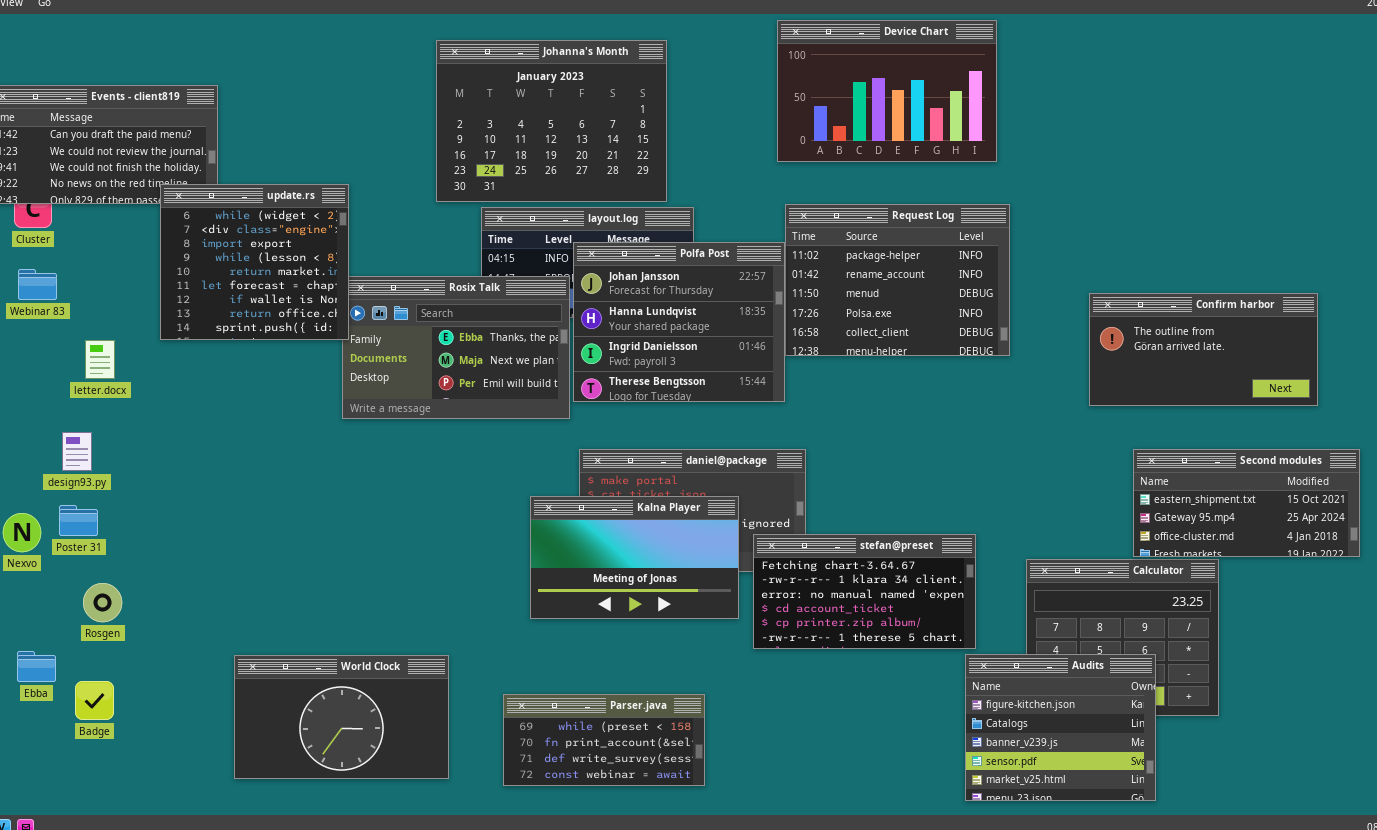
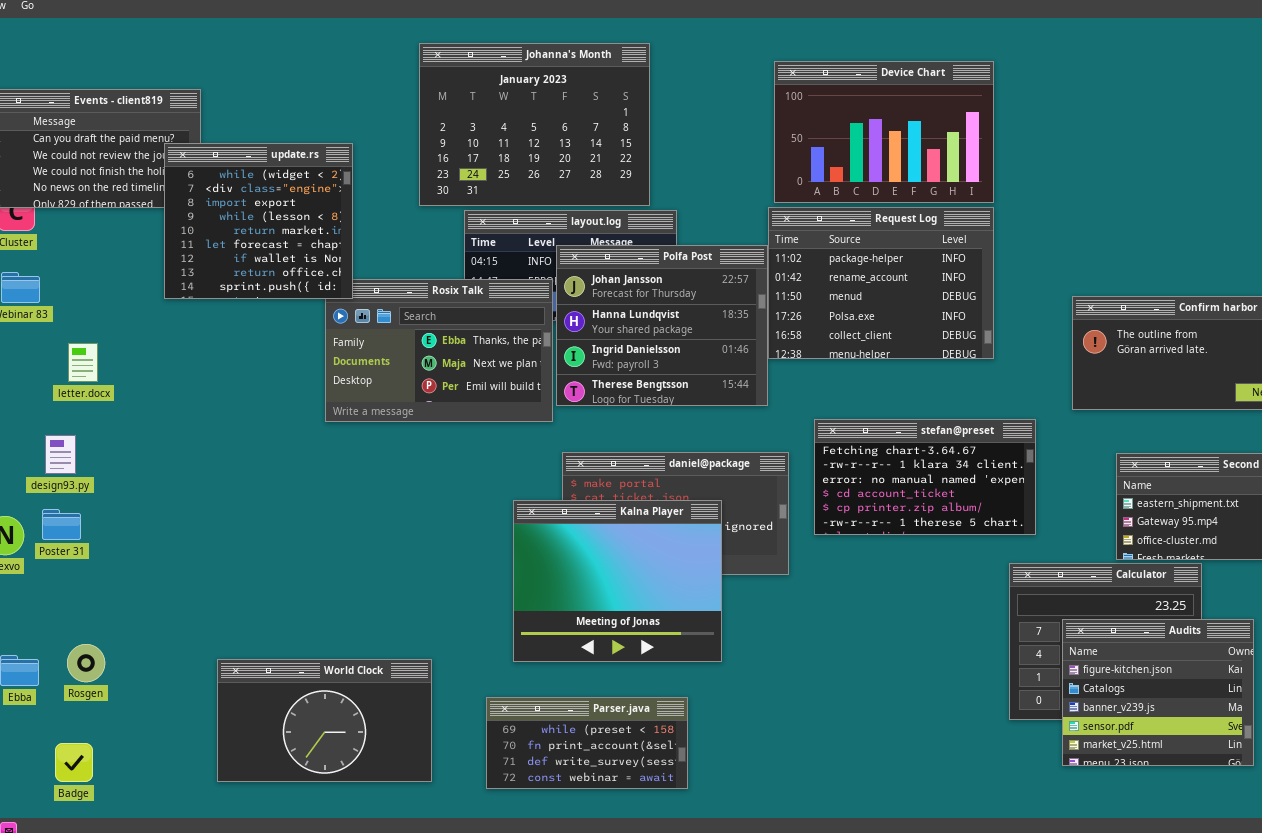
Device Chart: [777,20,997,162] -> [774,61,994,203], moved
update.rs: [160,184,349,340] -> [164,143,353,299], moved
Kalna Player: [530,496,739,619] -> [513,500,722,662], resized
stefan@preset: [753,534,976,649] -> [814,419,1036,535], moved
Rosgen: [83,583,122,622] -> [67,644,105,682], moved
Audits: [965,654,1156,801] -> [1062,619,1254,766], moved
Badge: [75,681,114,720] -> [55,743,93,782], moved

